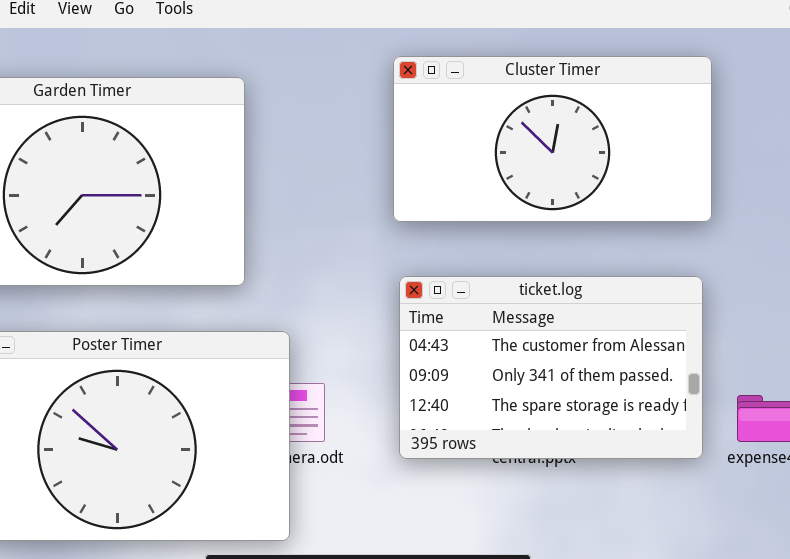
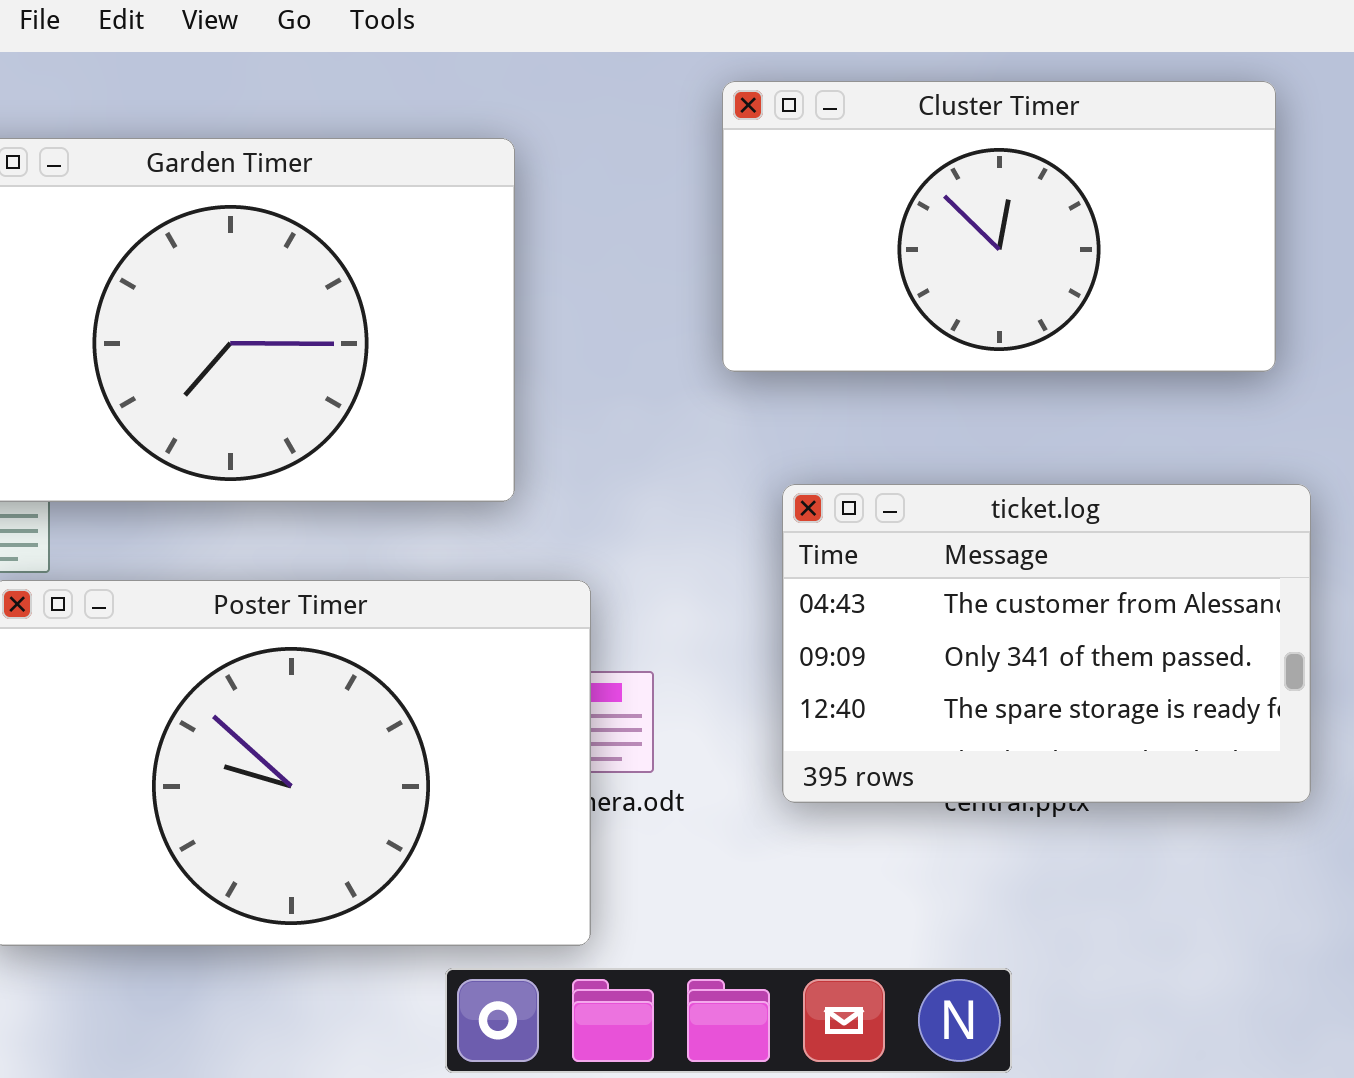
Cluster Timer: [393,56,712,222] -> [722,81,1276,372], moved

